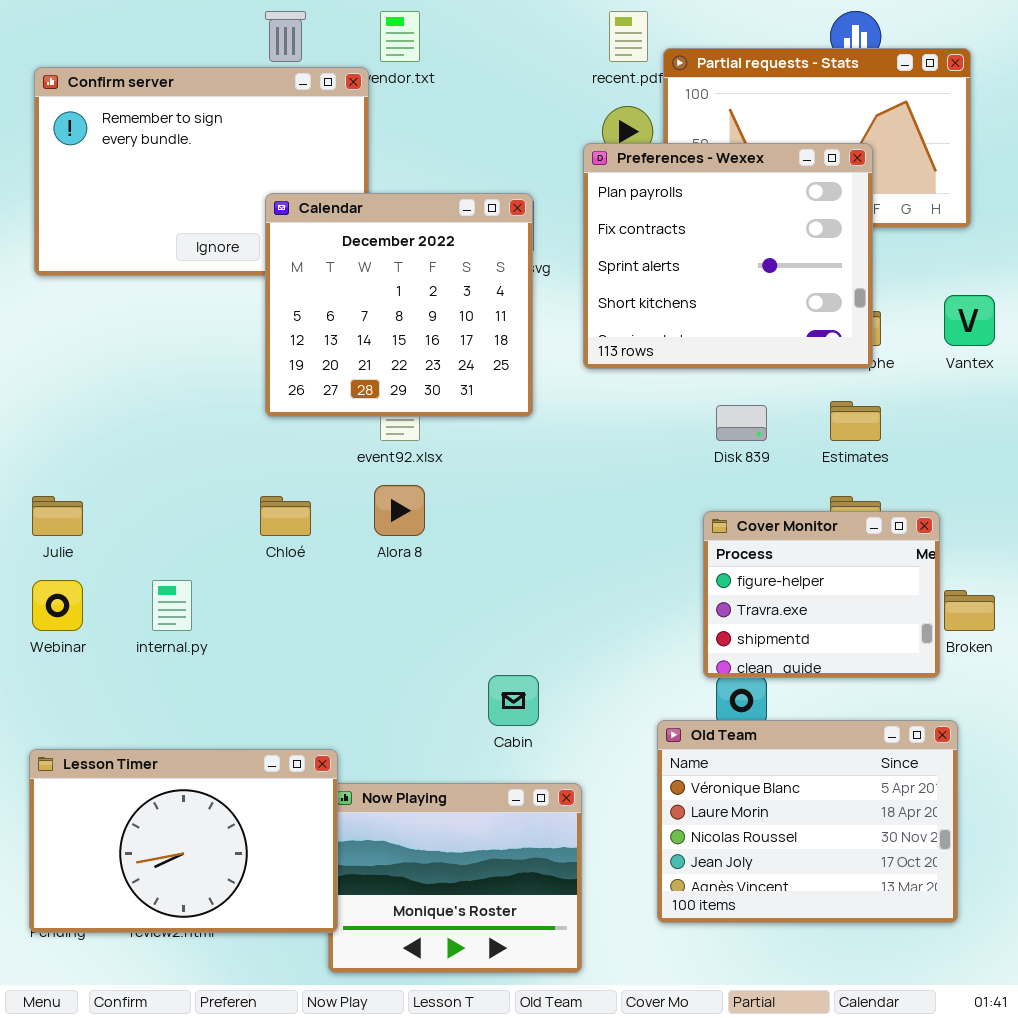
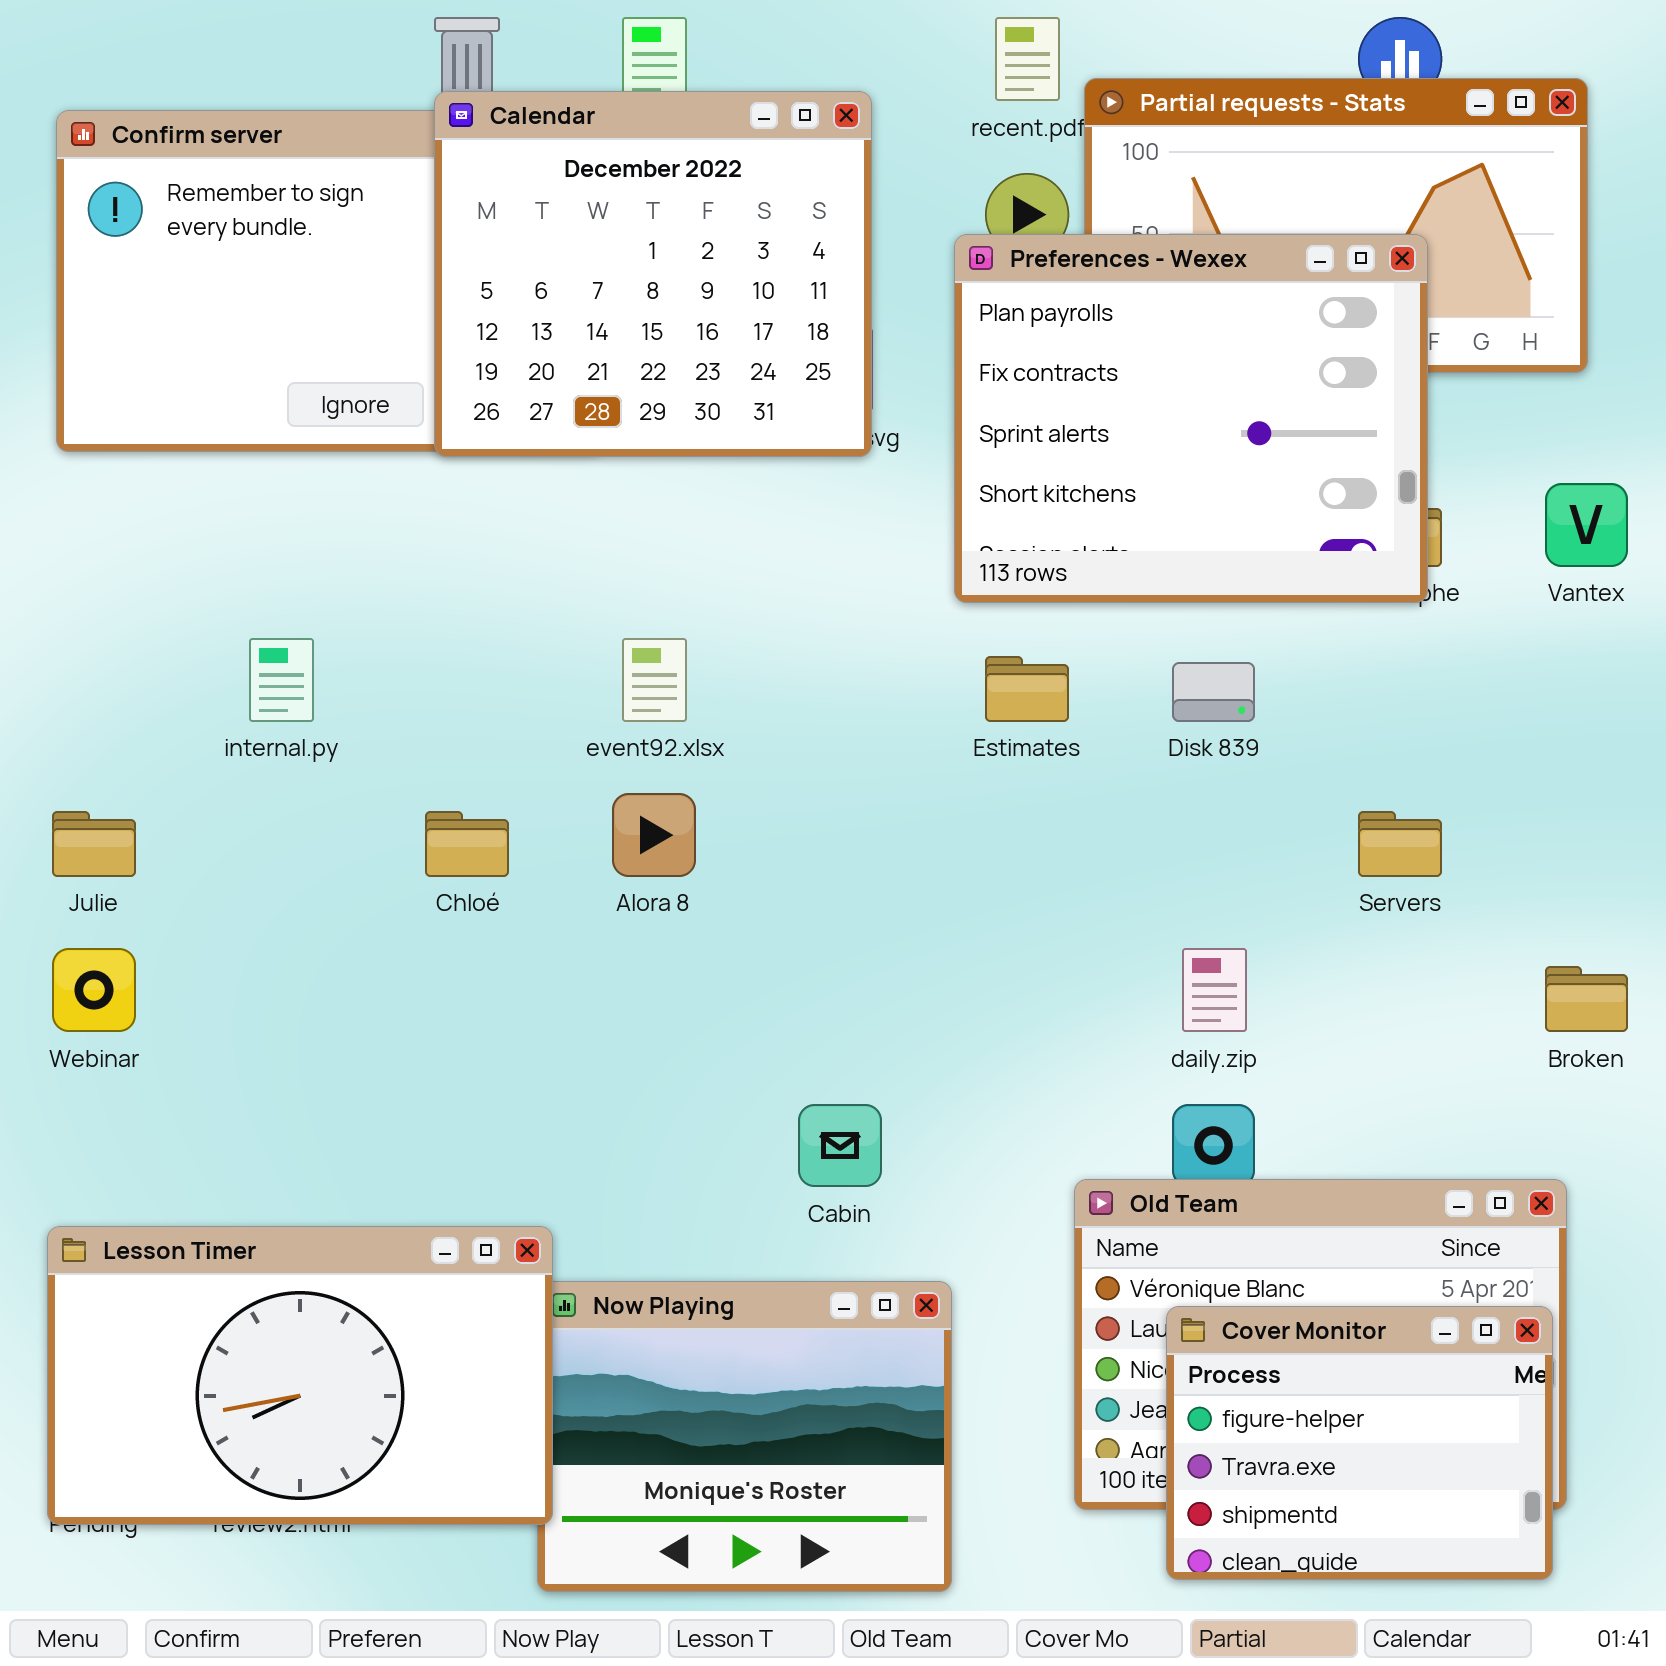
Calendar: [265,193,533,417] -> [434,91,872,457], moved
Estimates: [830,401,881,441] -> [985,656,1069,722], moved
Cover Monitor: [703,511,940,678] -> [1166,1306,1553,1580], moved
internal.py: [152,580,192,631] -> [249,638,314,722], moved

